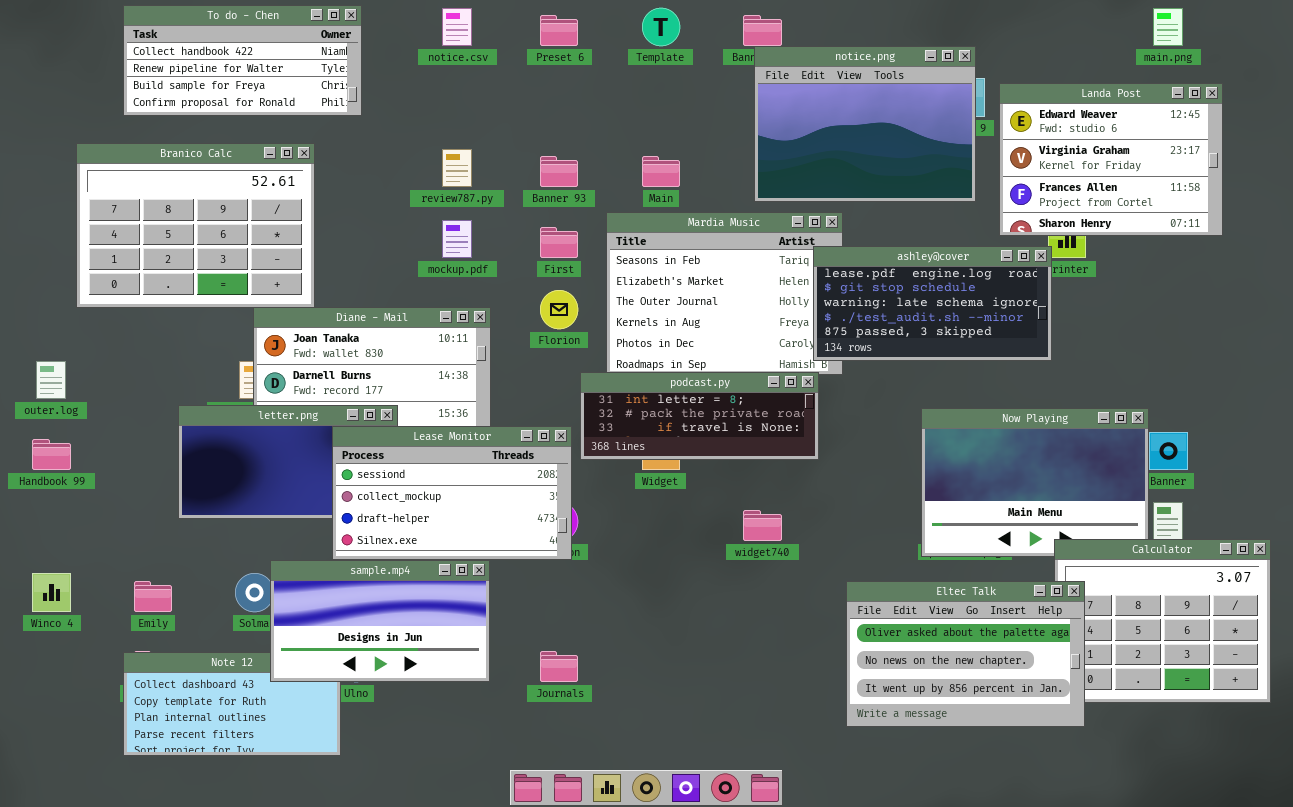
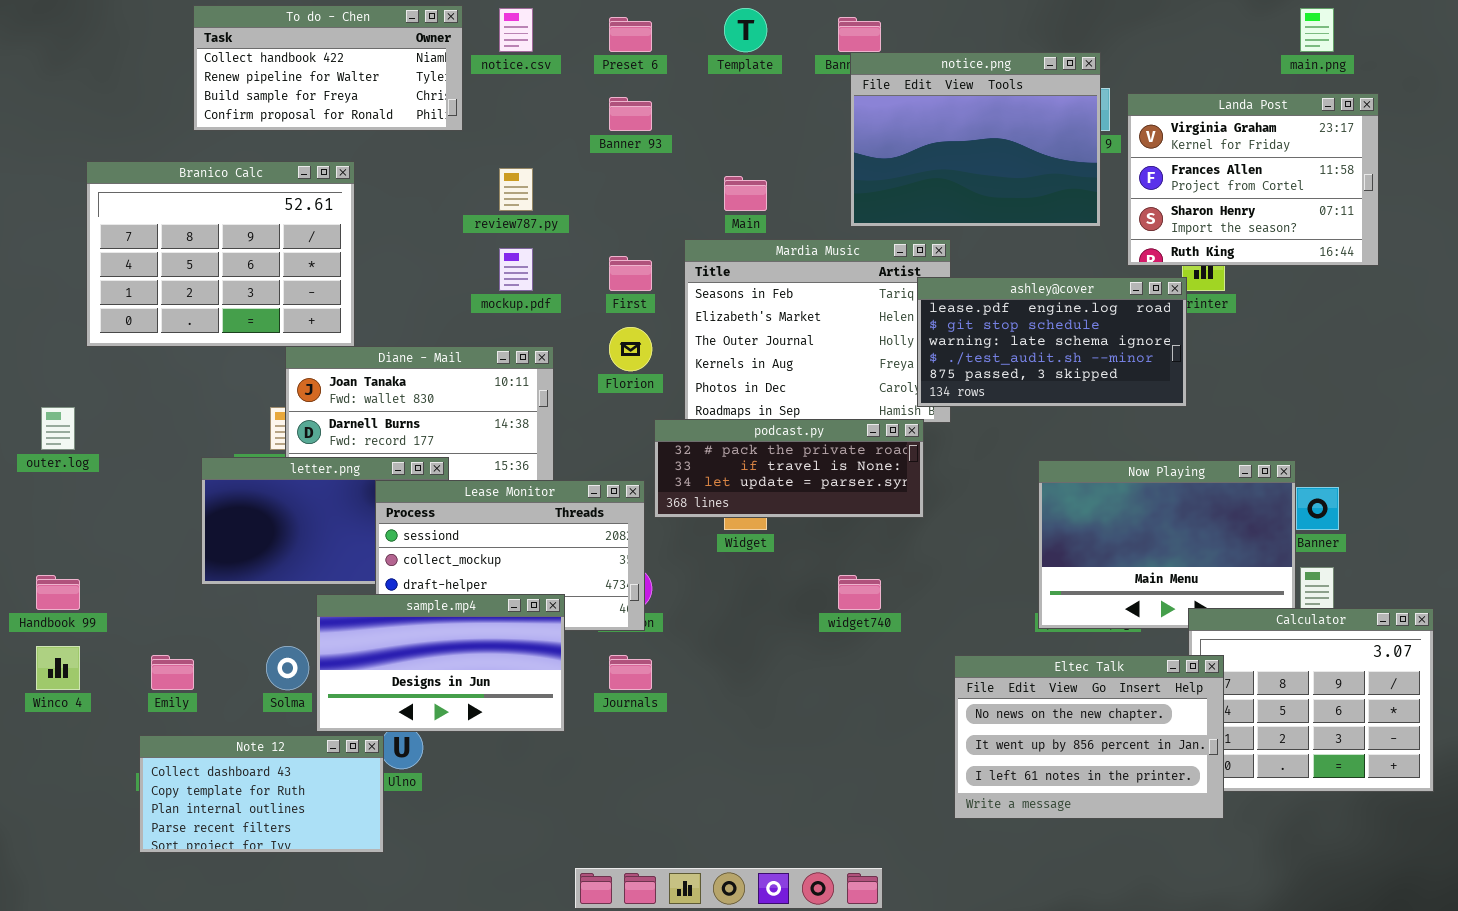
To do - Chen: [123,5,362,116] -> [193,5,463,131], moved
Landa Post: [999,83,1223,236] -> [1127,93,1379,266], scrolled down 1 row
Banner 93: [540,156,578,187] -> [609,97,652,131], moved
podcast.py: [580,372,819,460] -> [654,419,924,518], scrolled down 1 row
Handbook 99: [32,439,71,470] -> [36,575,80,610], moved
sample.mp4: [270,560,490,682] -> [316,594,565,732], moved
Eltec Talk: [846,581,1085,727] -> [954,655,1224,819], scrolled down 1 row
Journals: [540,651,578,682] -> [609,655,652,690], moved

